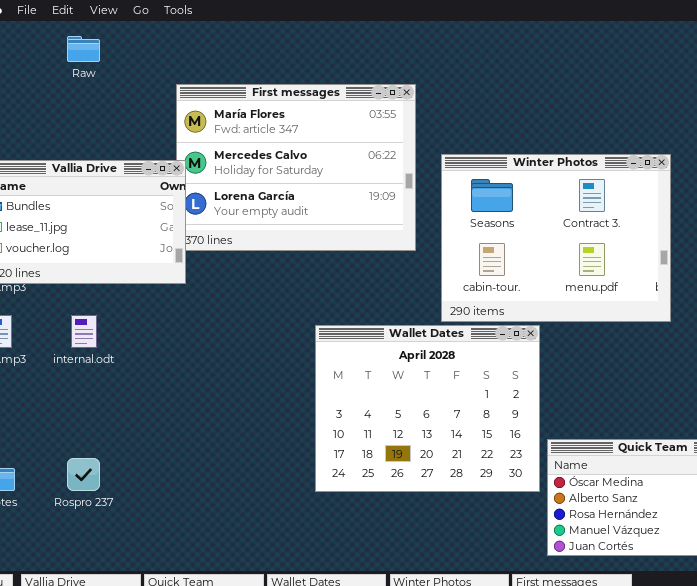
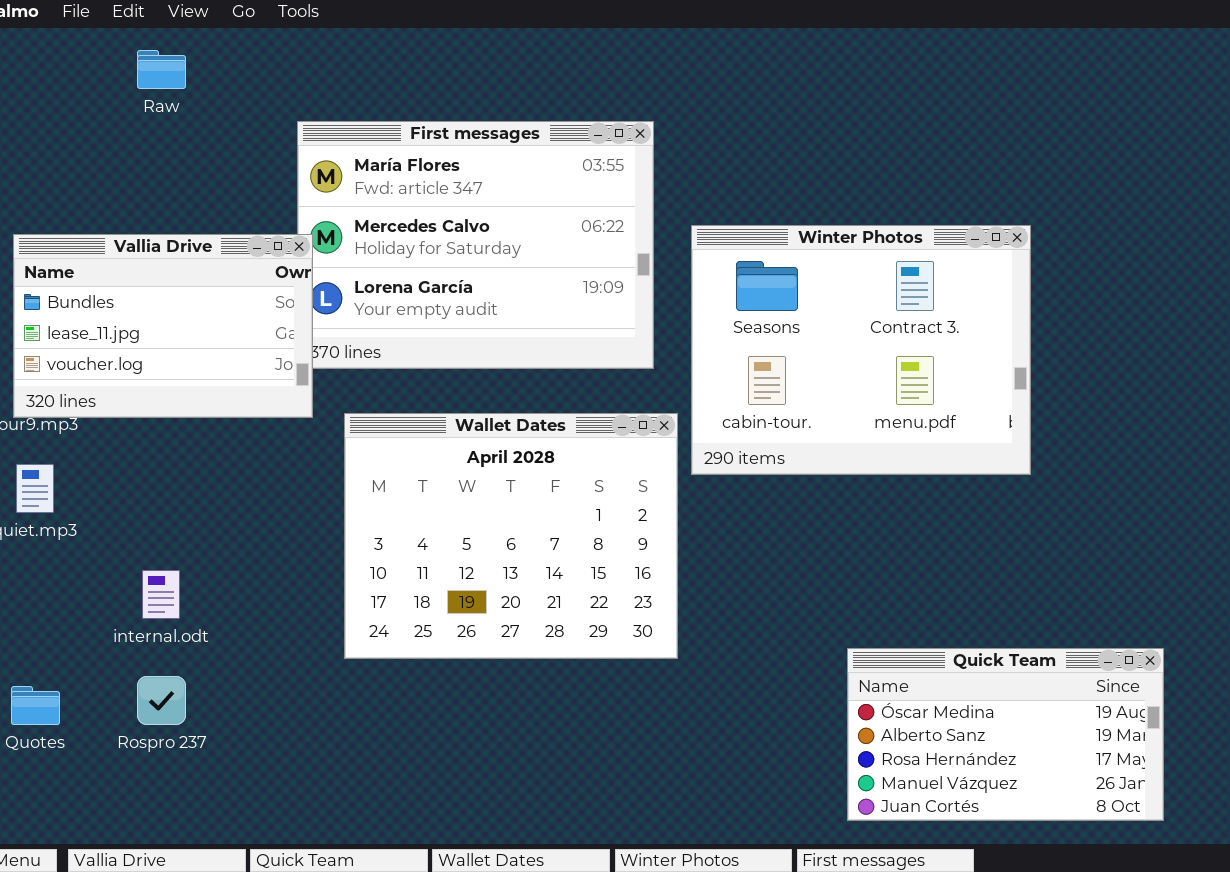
internal.odt: [71,315,97,348] -> [142,570,180,619], moved
Wallet Dates: [315,325,540,492] -> [344,413,678,659], moved

